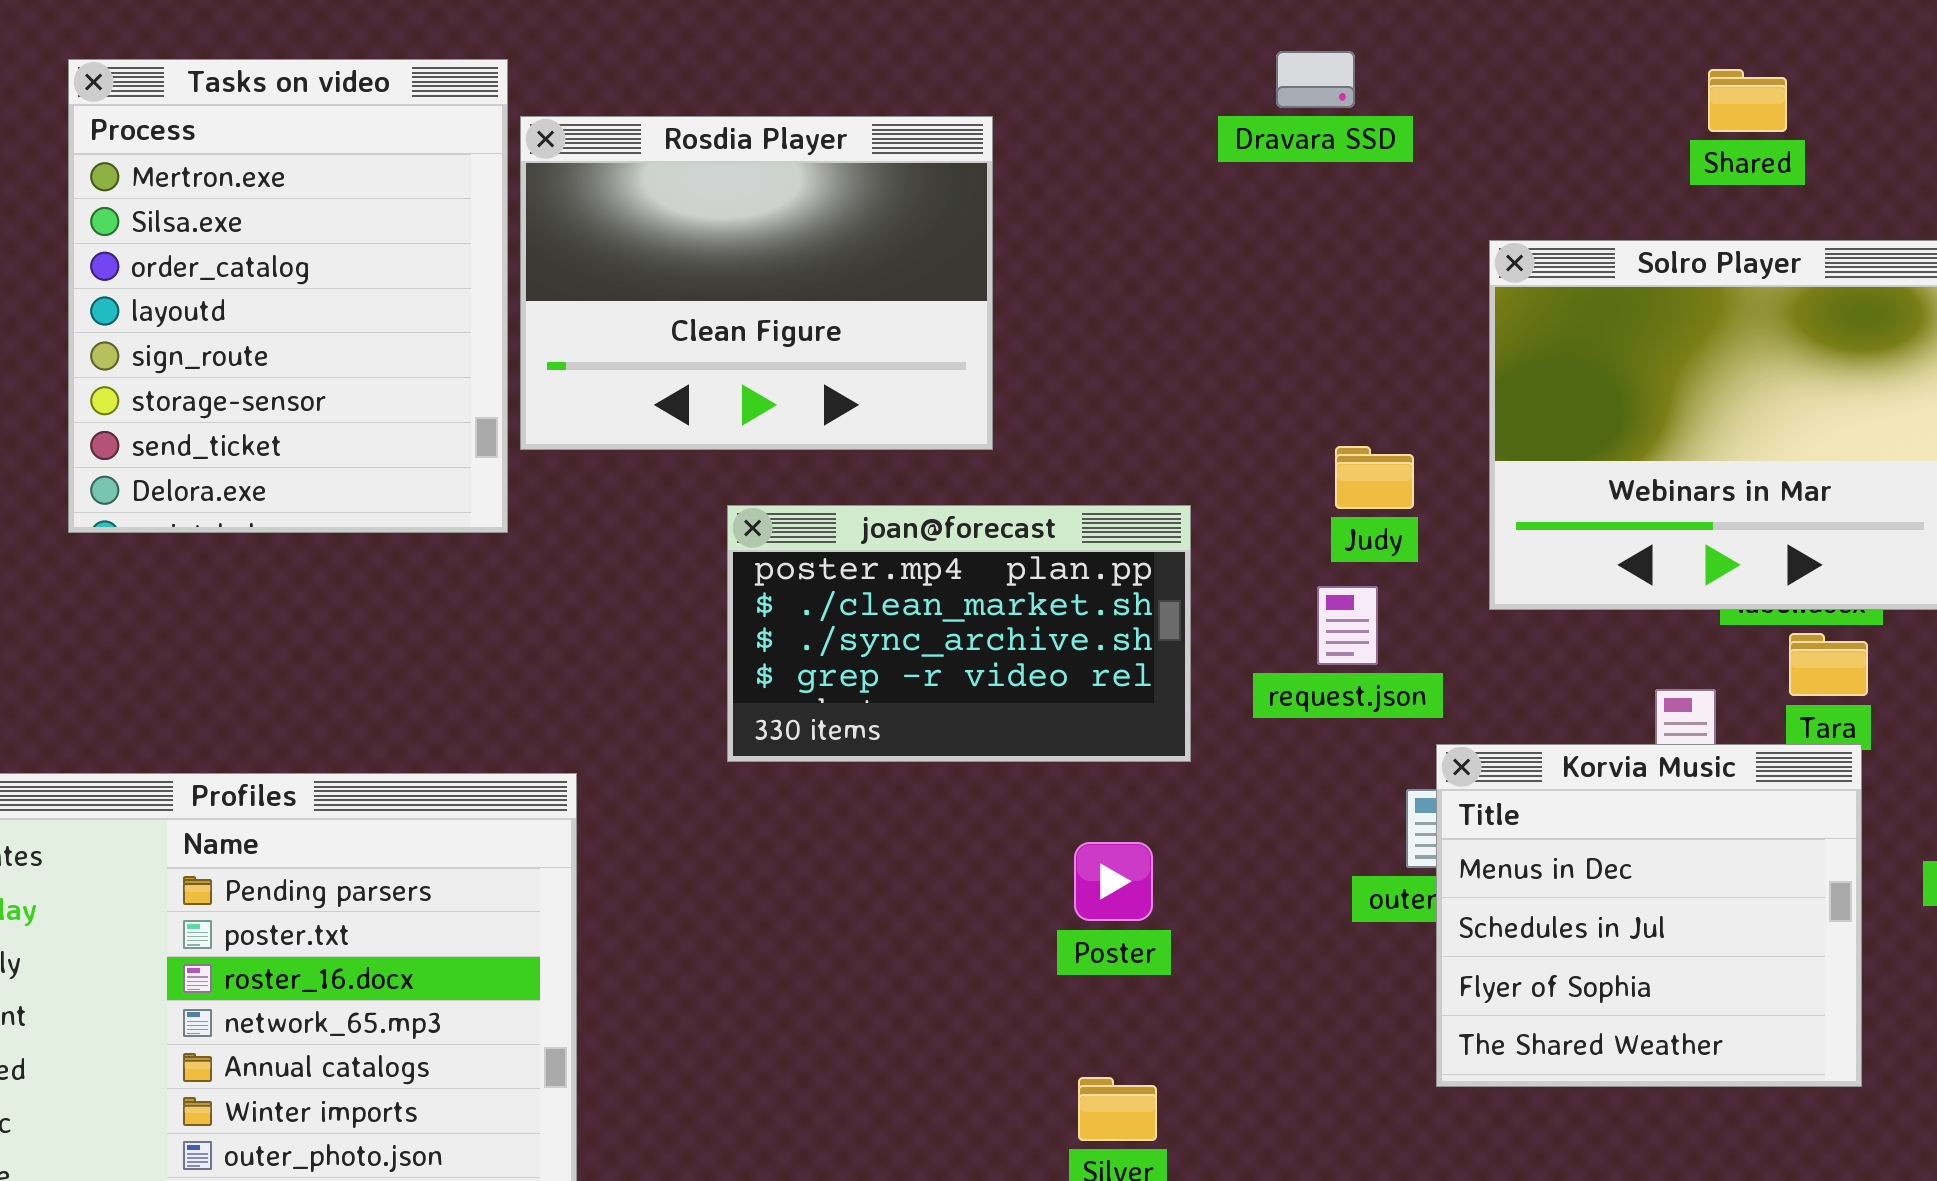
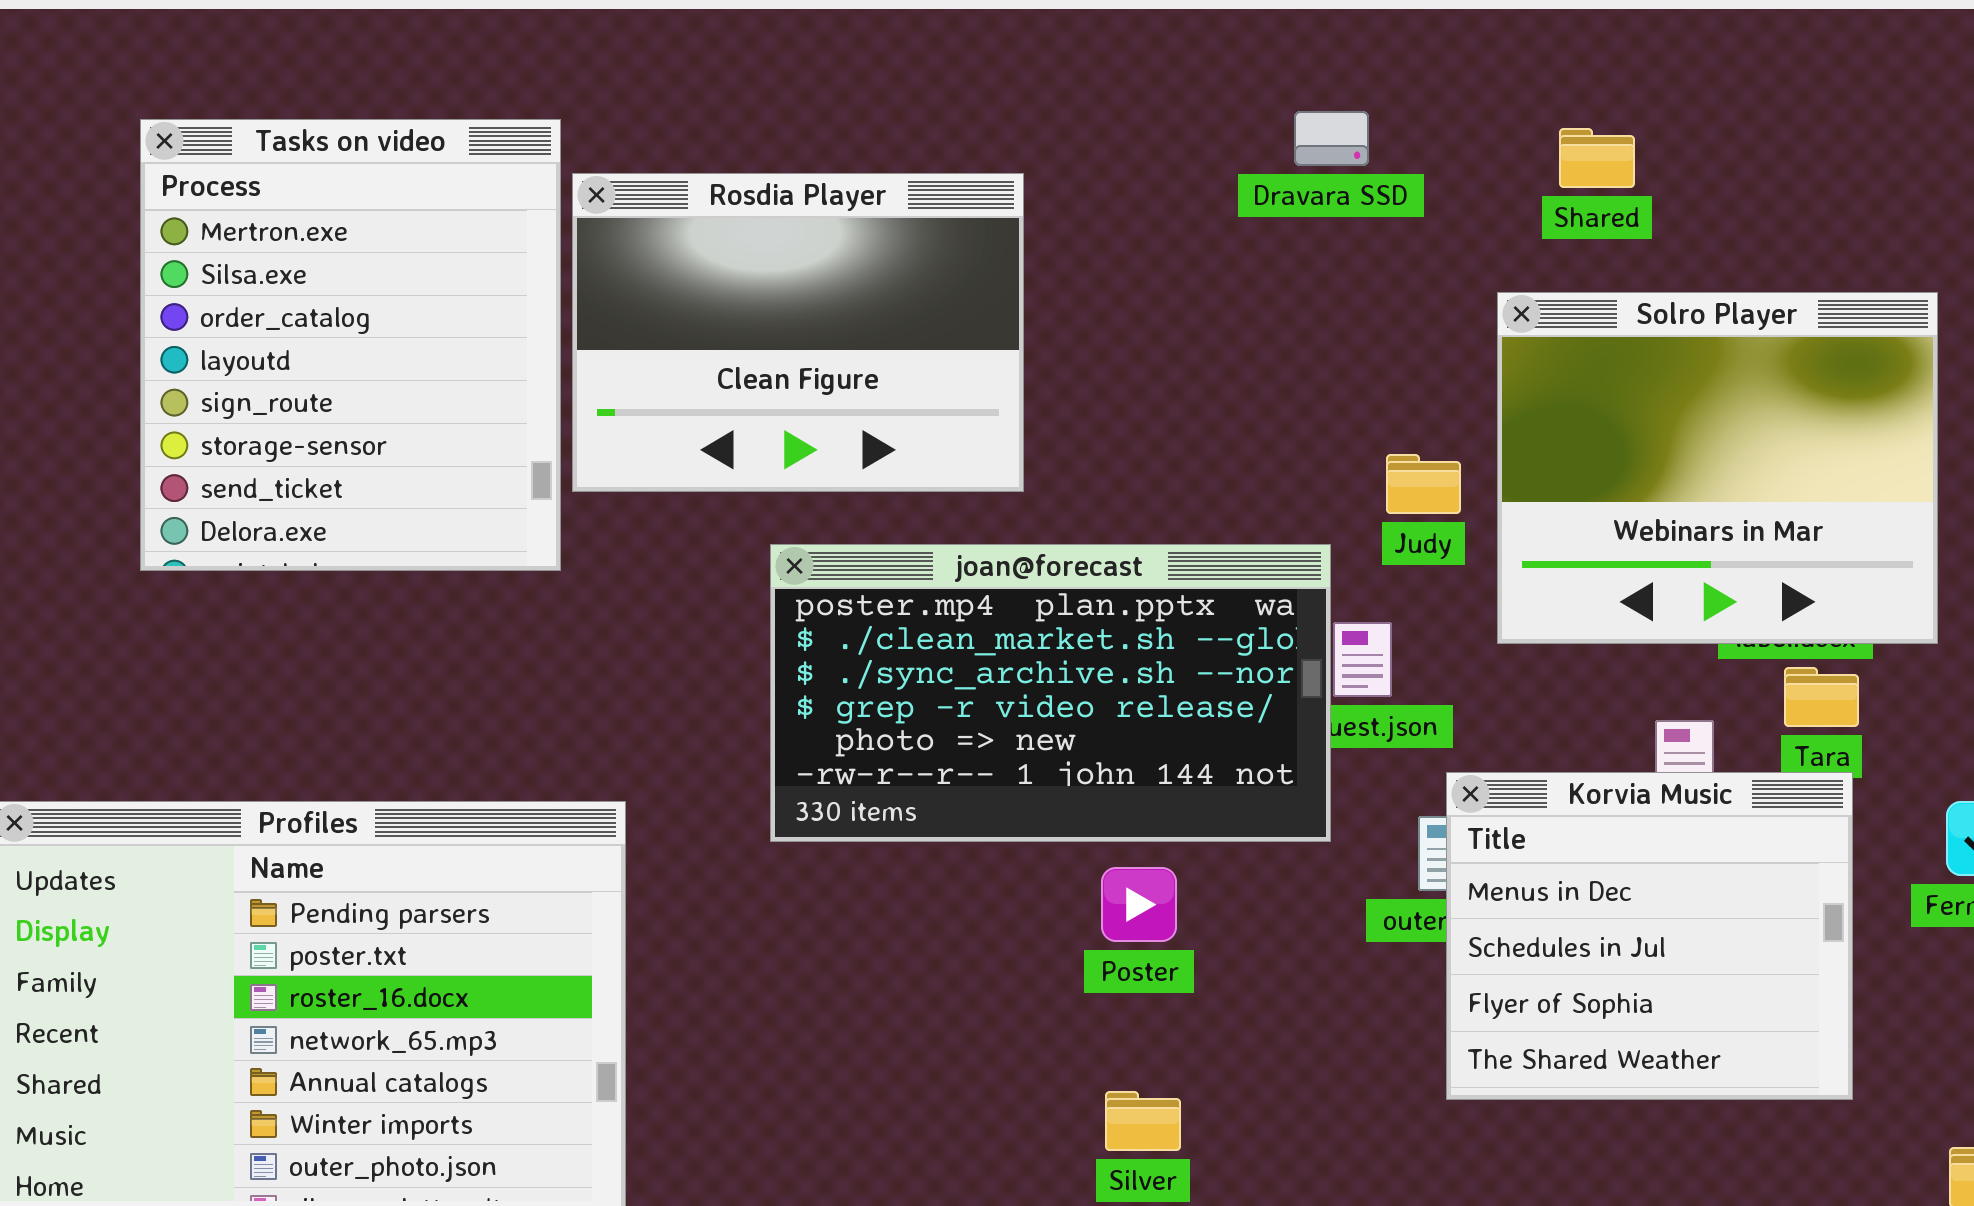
Shared: [1708,69,1787,132] -> [1559,128,1635,188], moved
Judy: [1335,446,1414,509] -> [1386,454,1461,514], moved
joan@forecast: [727,505,1191,762] -> [770,544,1331,842], resized

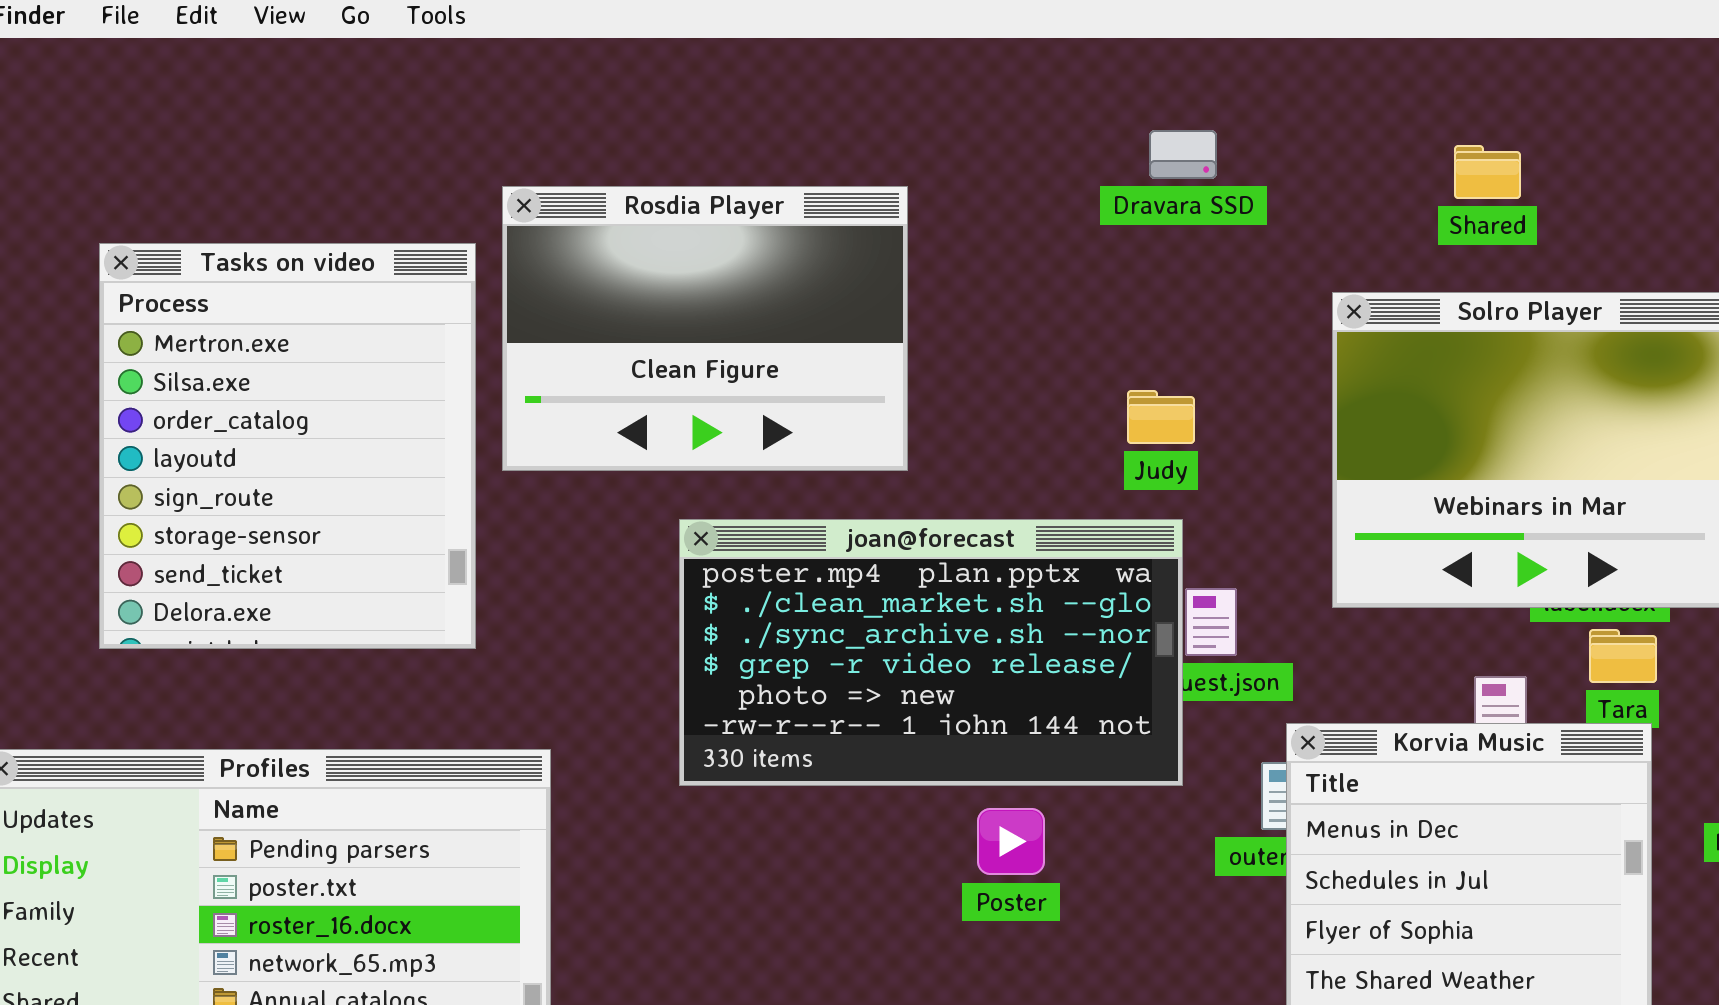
Tasks on video: [140,119,561,571] -> [99,243,476,649], moved
Shared: [1559,128,1635,188] -> [1454,145,1521,199], moved
Judy: [1386,454,1461,514] -> [1127,390,1195,444], moved

